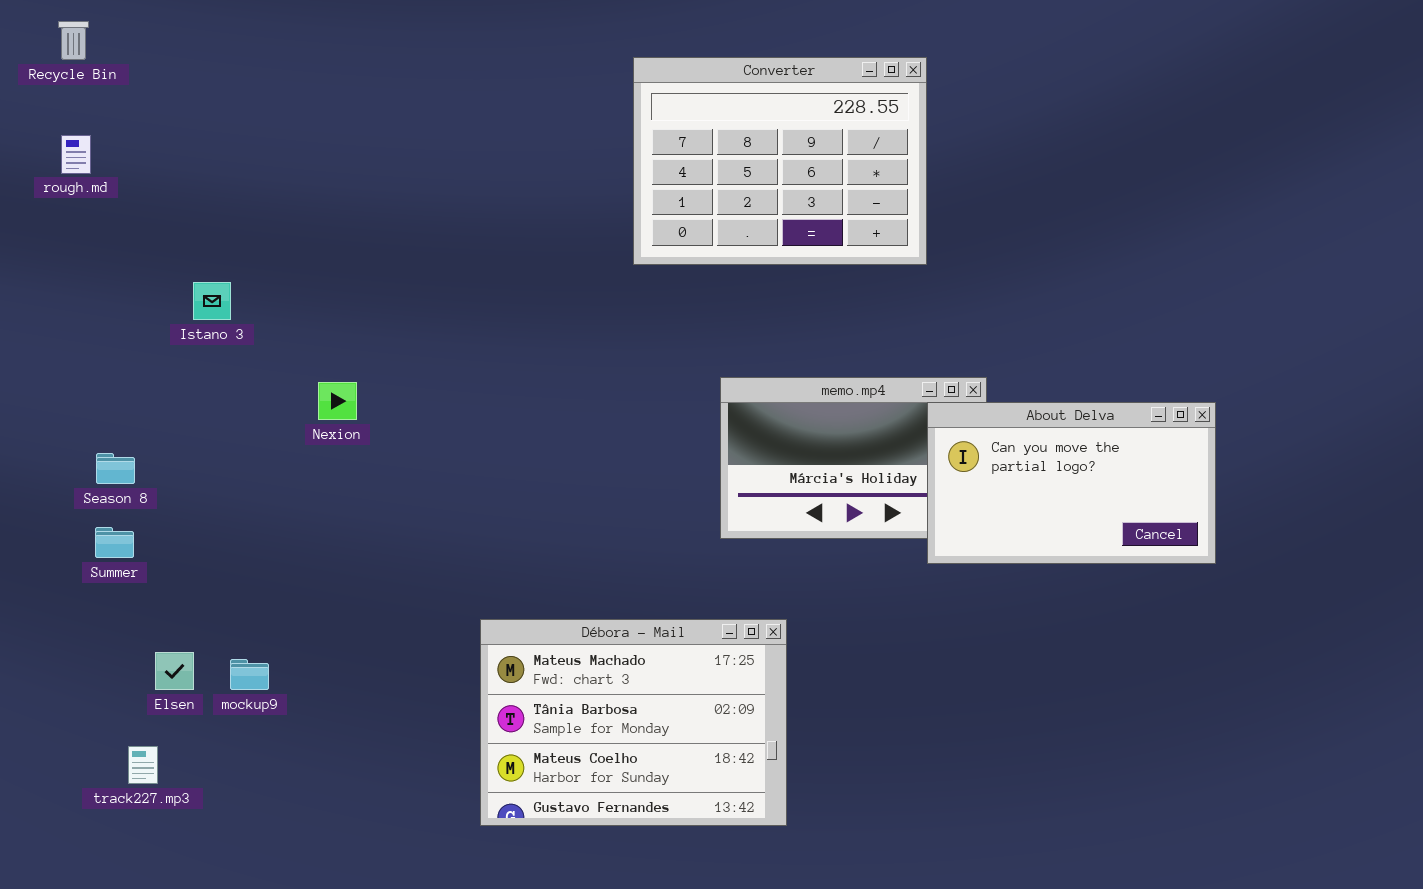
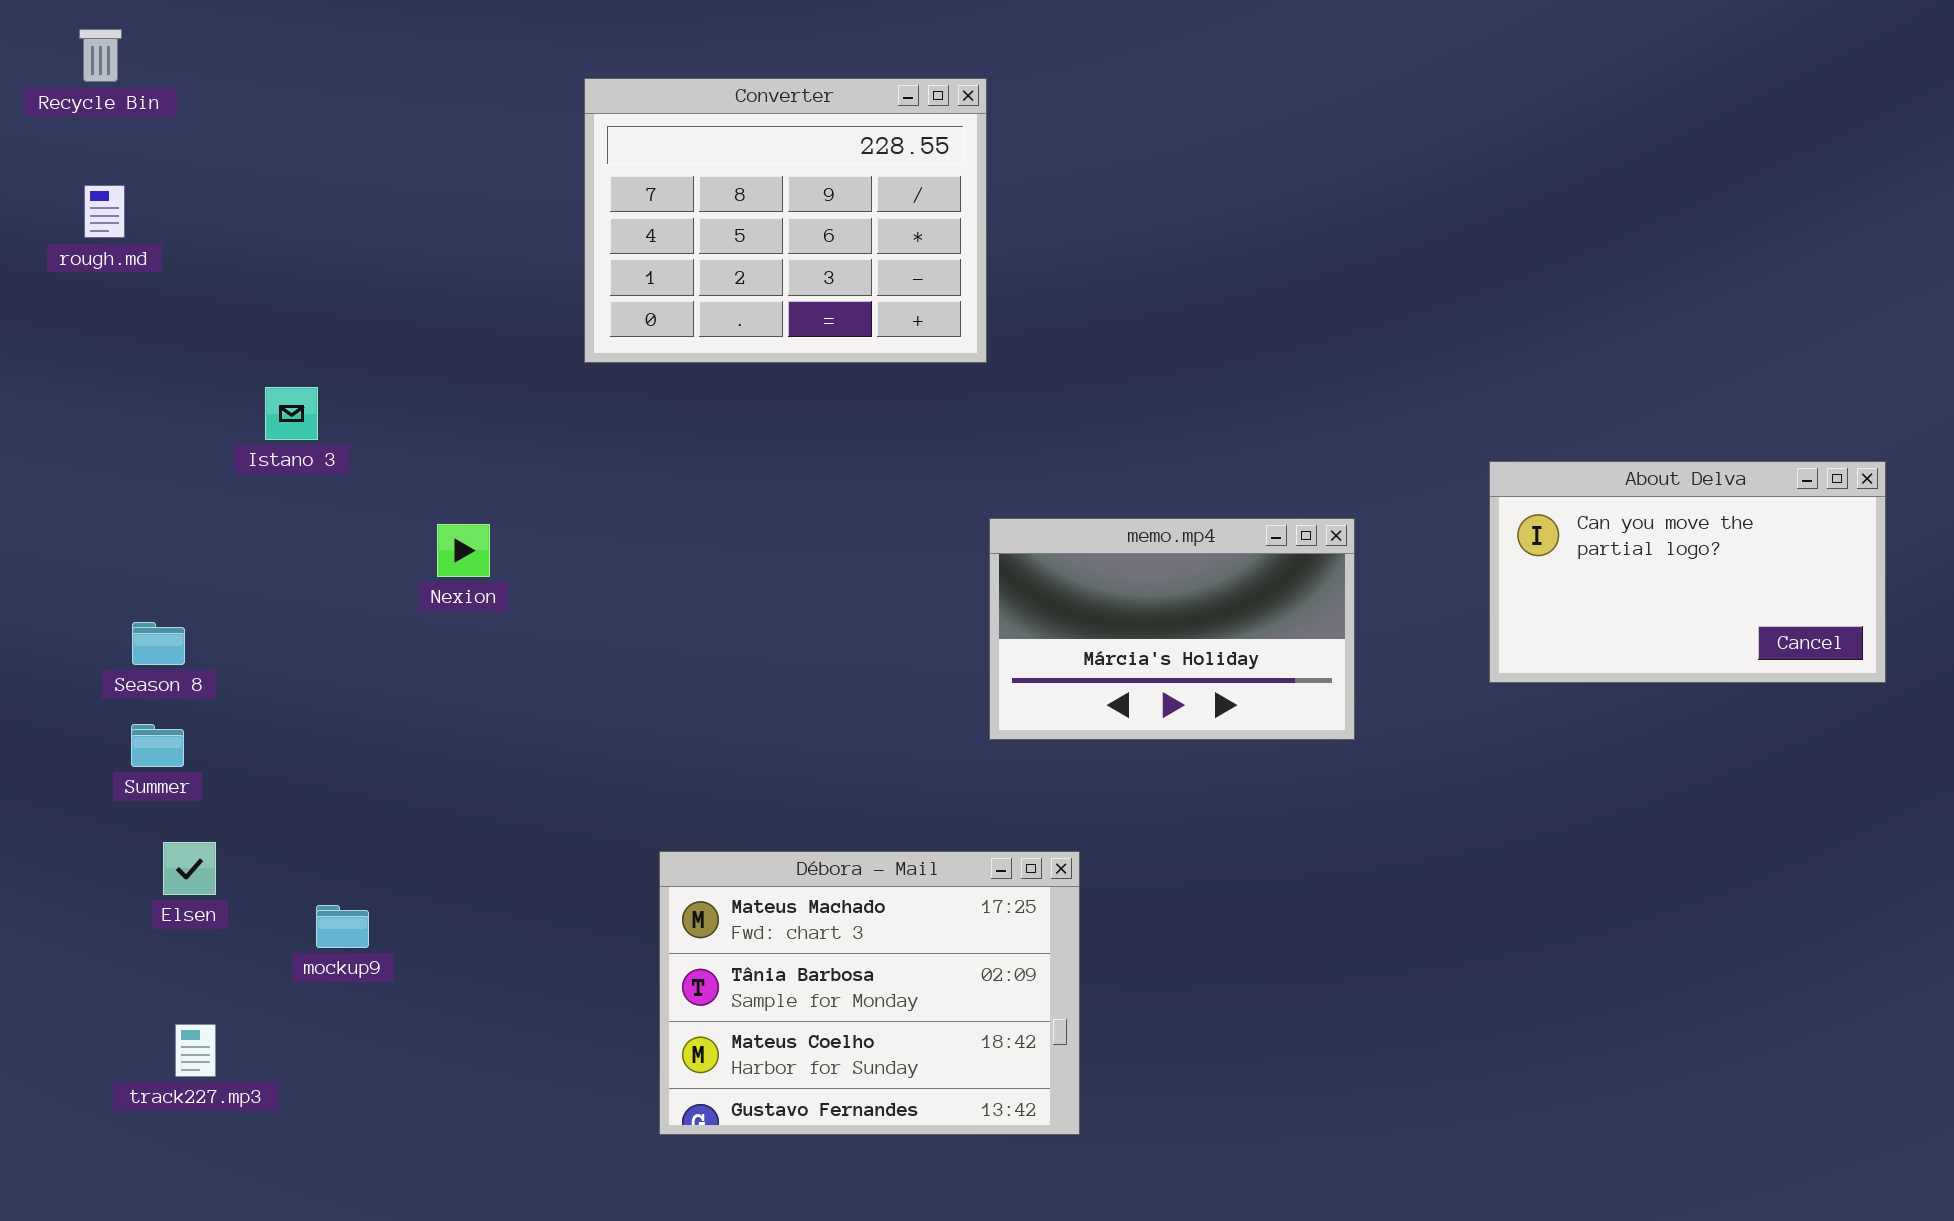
Converter: [633,57,927,265] -> [584,78,987,363], moved
About Delva: [927,402,1216,564] -> [1489,461,1886,683], moved
Elsen: [155,652,194,690] -> [163,842,216,895], moved

